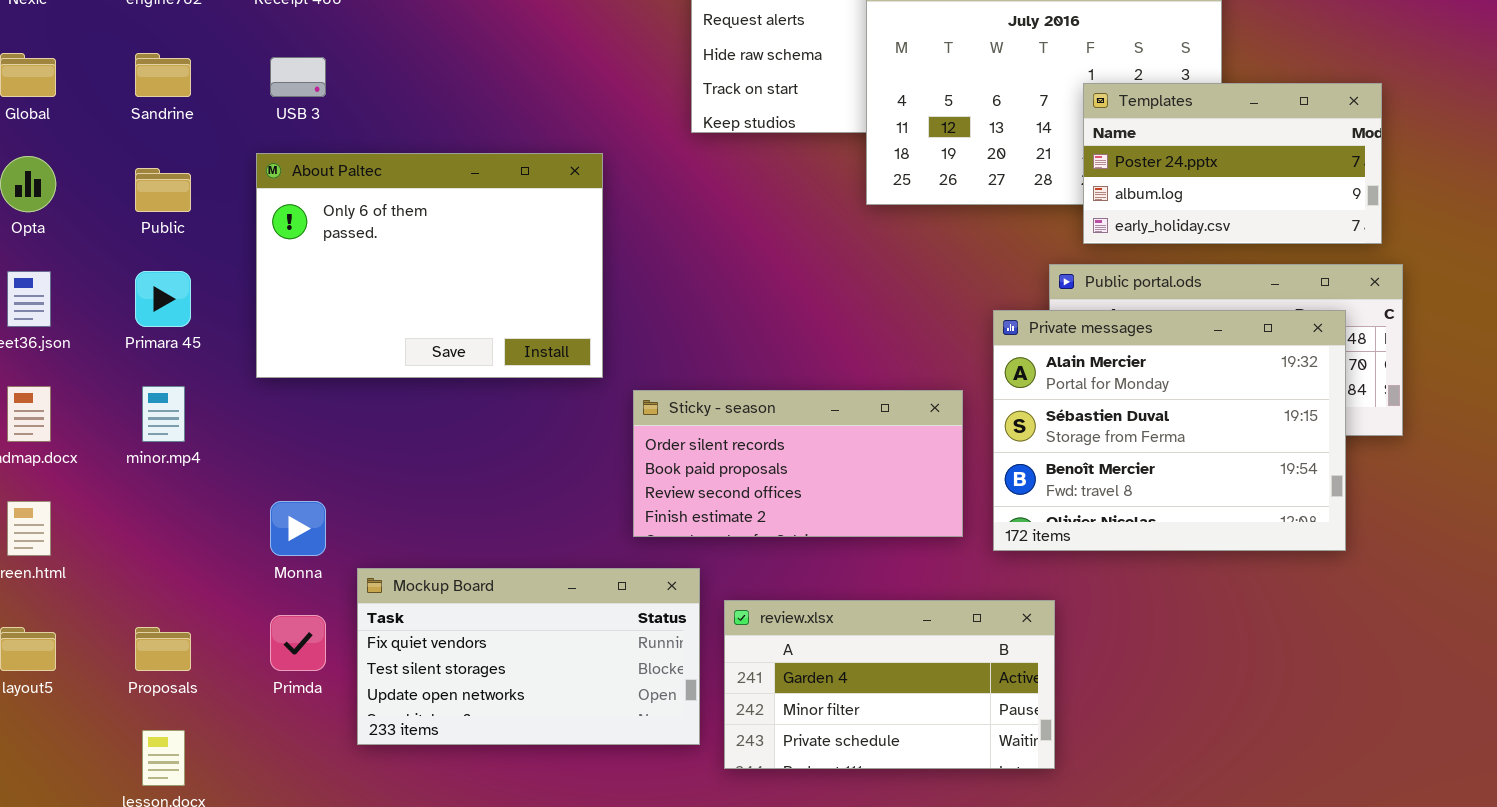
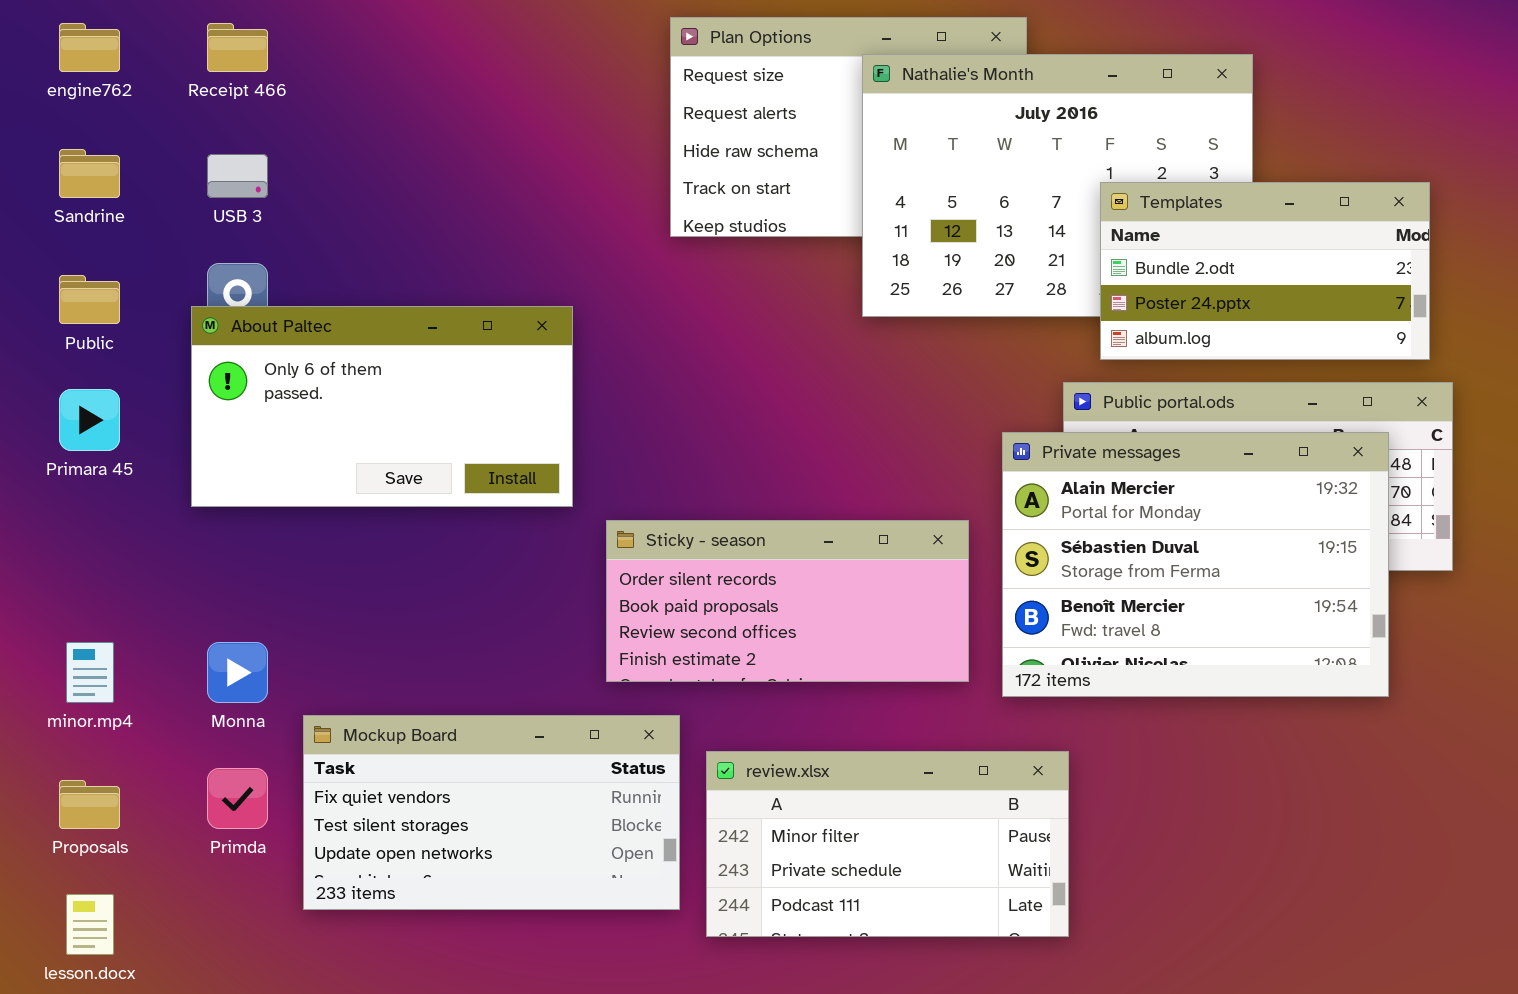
Templates: [1083,83,1382,244] -> [1100,182,1430,360], scrolled up 1 row
About Paltec: [256,153,603,378] -> [191,306,573,507], resized
minor.mp4: [142,386,185,442] -> [66,642,114,703], moved
review.xlsx: [724,600,1055,769] -> [706,751,1069,937], scrolled down 1 row

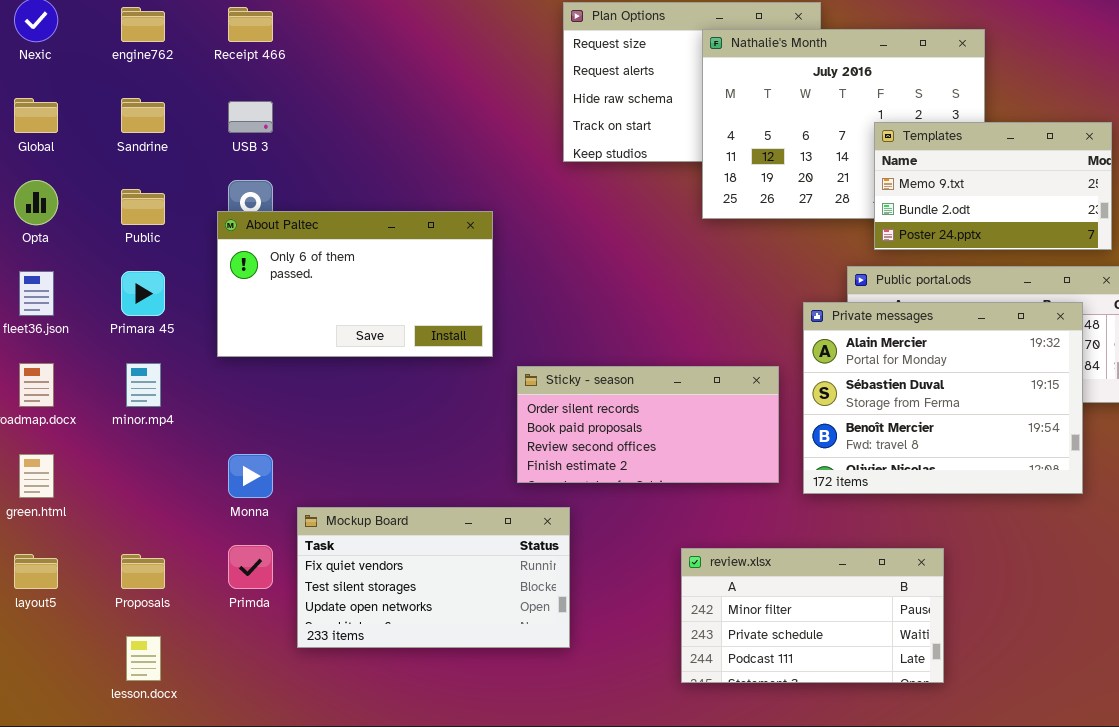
Templates: [1100,182,1430,360] -> [874,122,1112,250], scrolled up 1 row
minor.mp4: [66,642,114,703] -> [126,363,161,407], moved
review.xlsx: [706,751,1069,937] -> [681,548,944,683], moved

